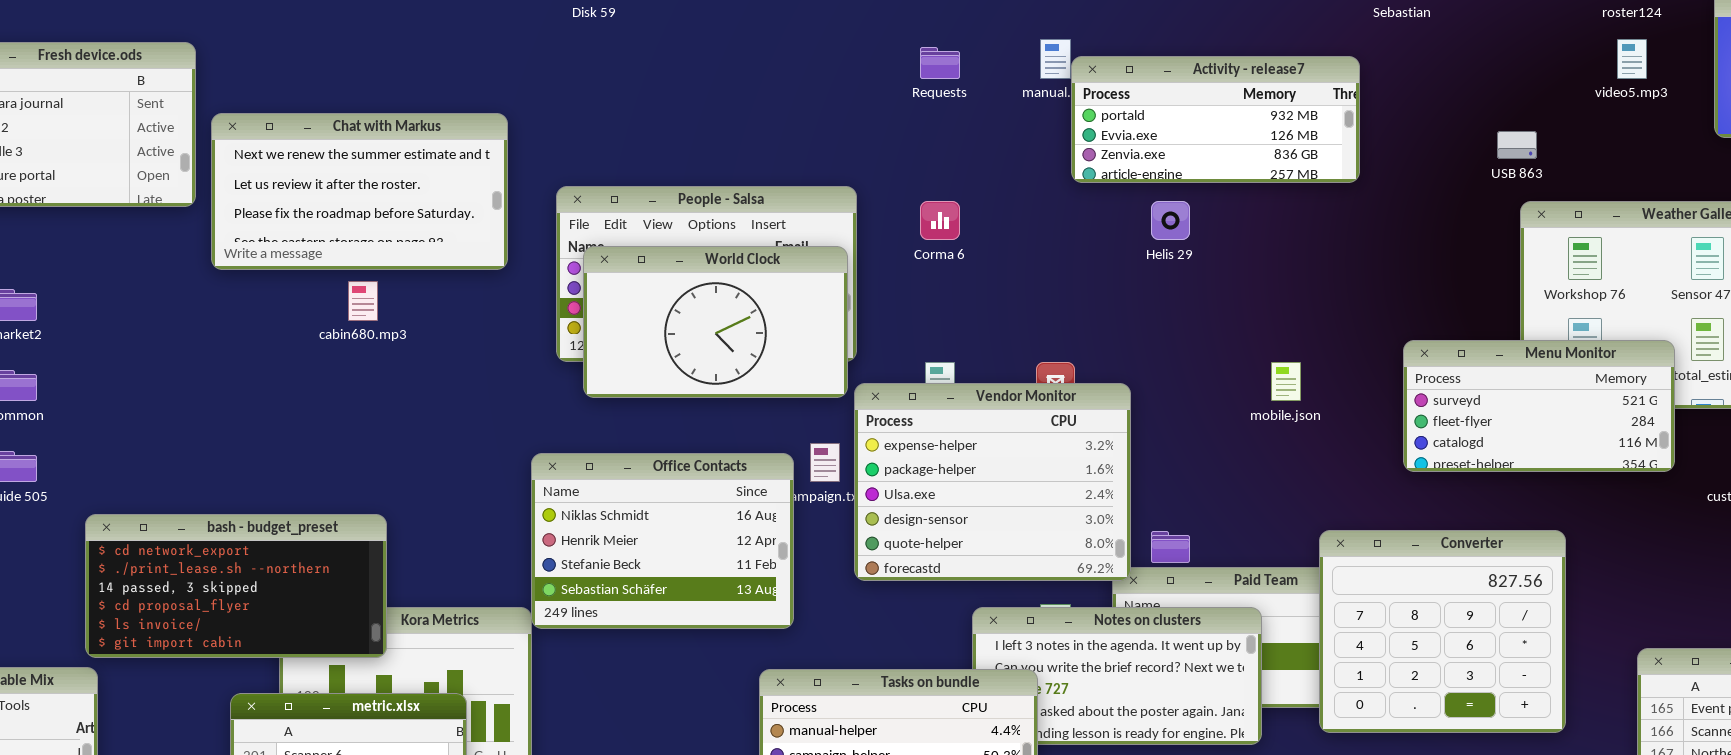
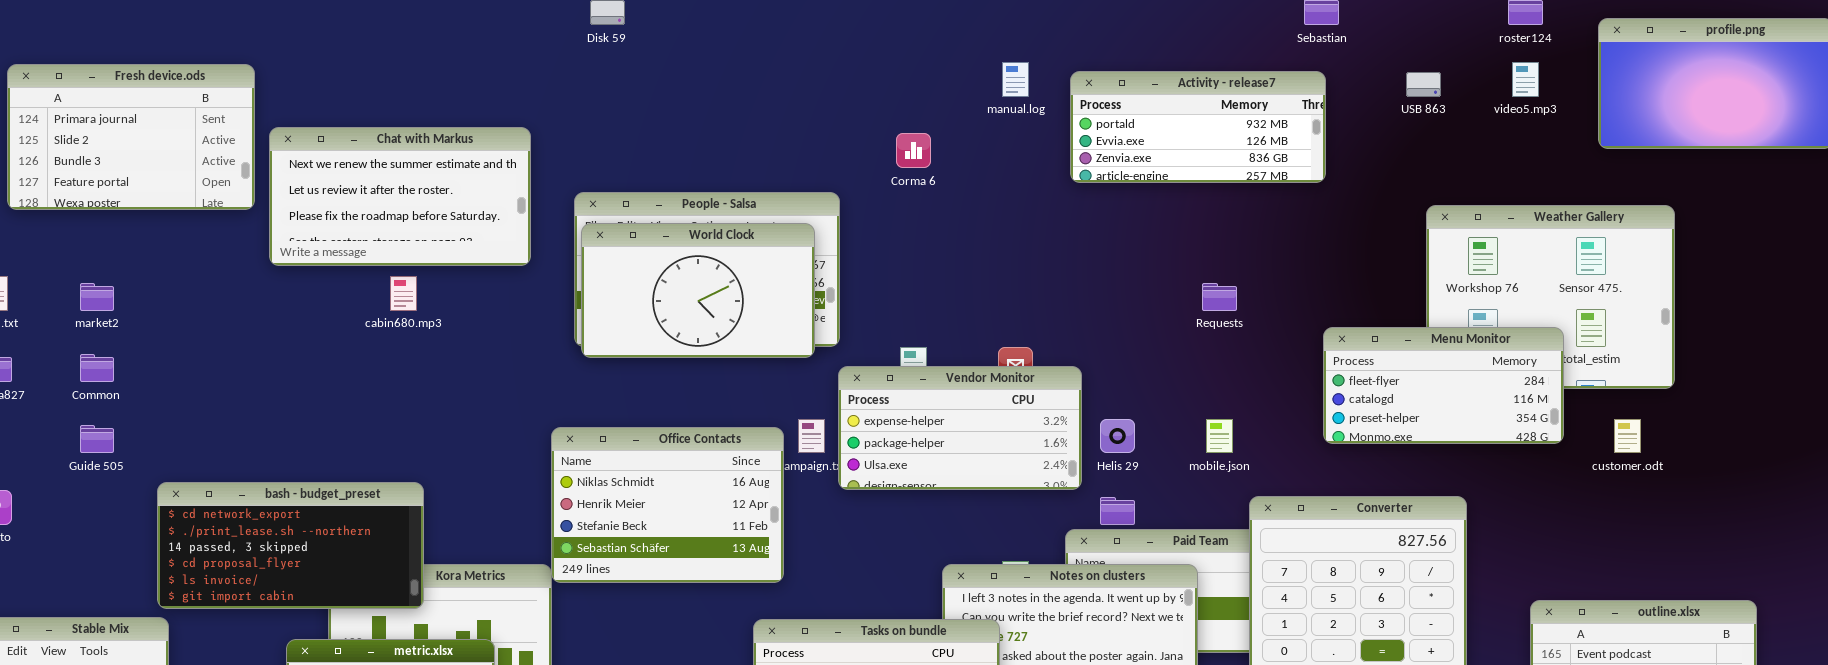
Requests: [920,47,960,79] -> [1202,283,1237,311], moved
Activity - release7: [1071,56,1360,183] -> [1070,71,1326,183], moved
USB 863: [1497,131,1537,159] -> [1406,72,1441,97], moved
Corma 6: [920,201,960,240] -> [896,133,931,168], moved
Helis 29: [1151,201,1190,240] -> [1100,419,1135,453], moved
World Clock: [583,246,848,398] -> [581,223,815,358], moved
Menu Monitor: [1403,340,1675,472] -> [1323,327,1564,444], scrolled down 1 row
mobile.json: [1271,362,1301,401] -> [1206,419,1233,453], moved
Vendor Monitor: [854,383,1131,581] -> [838,366,1082,490], resized

